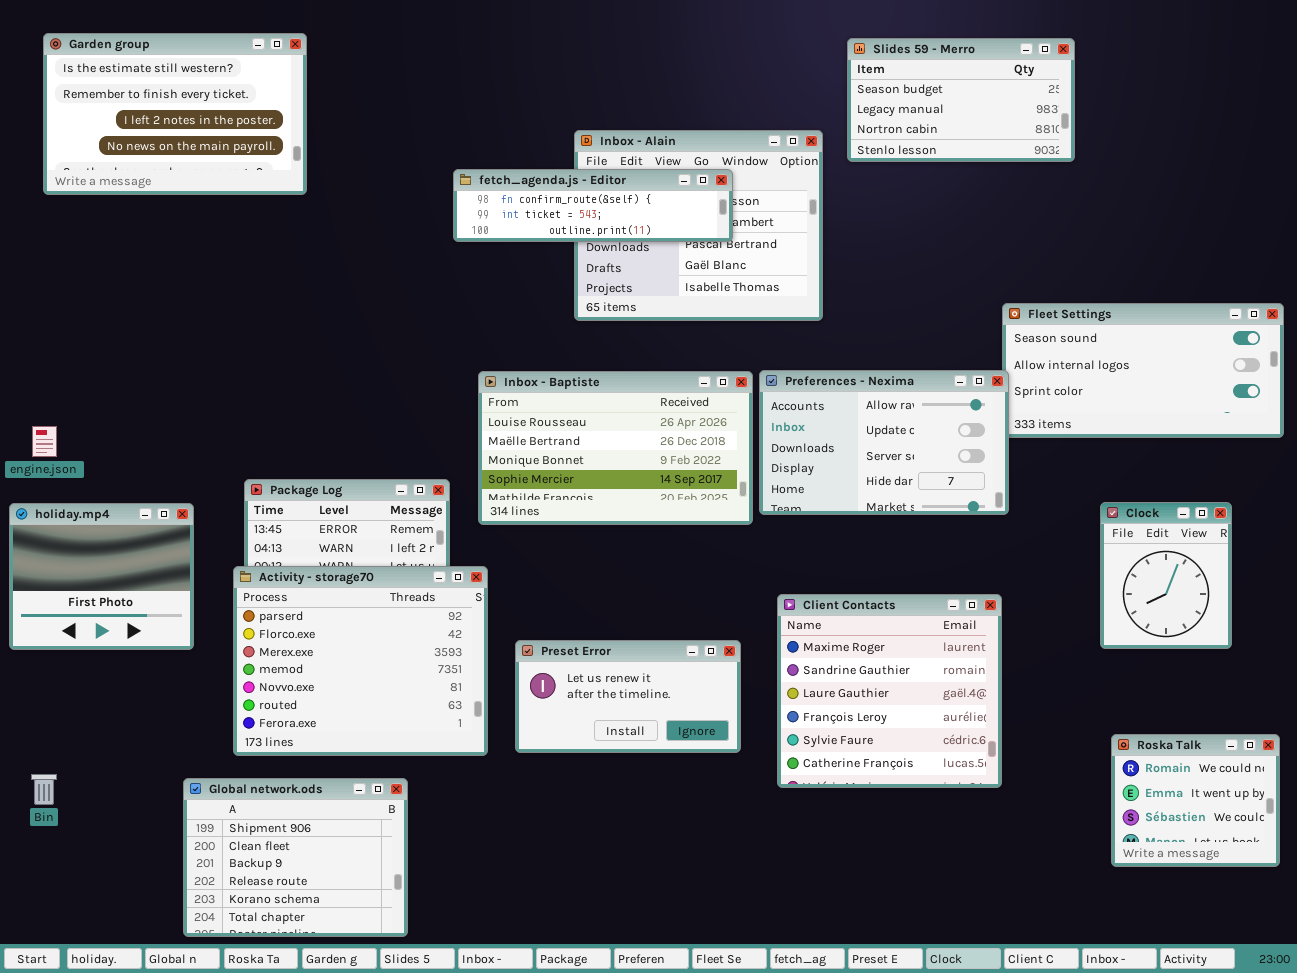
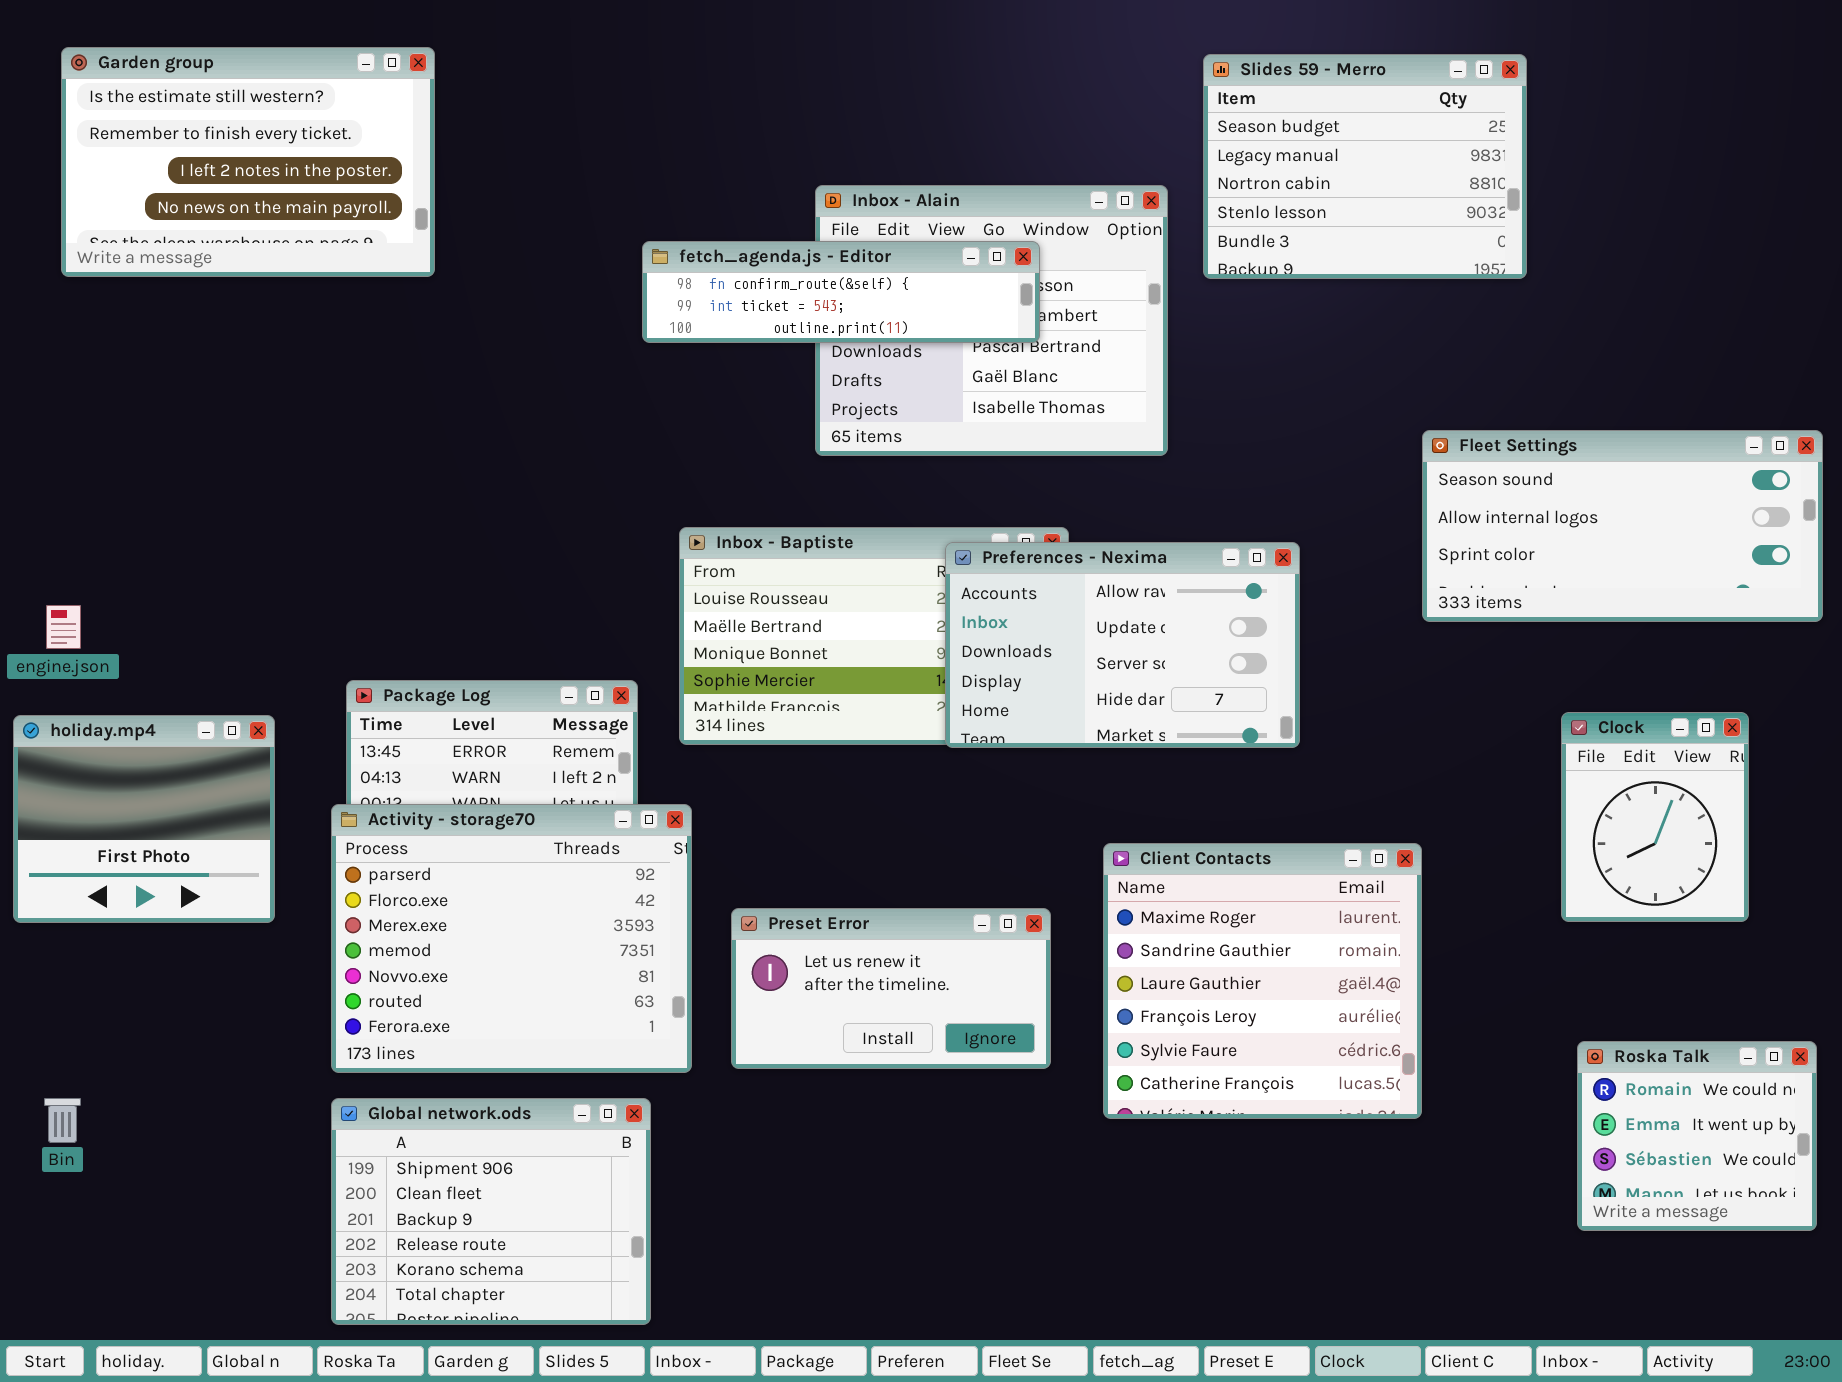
Slides 59 - Merro: [847,38,1075,162] -> [1203,54,1527,279], resized
Preferences - Nexima: [759,370,1009,515] -> [945,542,1300,748], moved
Global network.ods: [183,778,408,937] -> [331,1098,651,1325], moved

